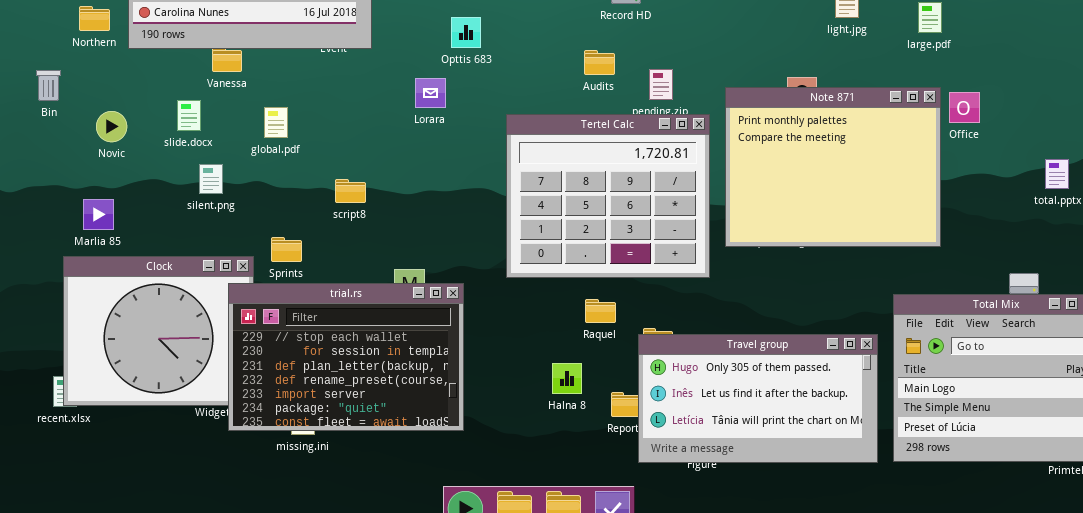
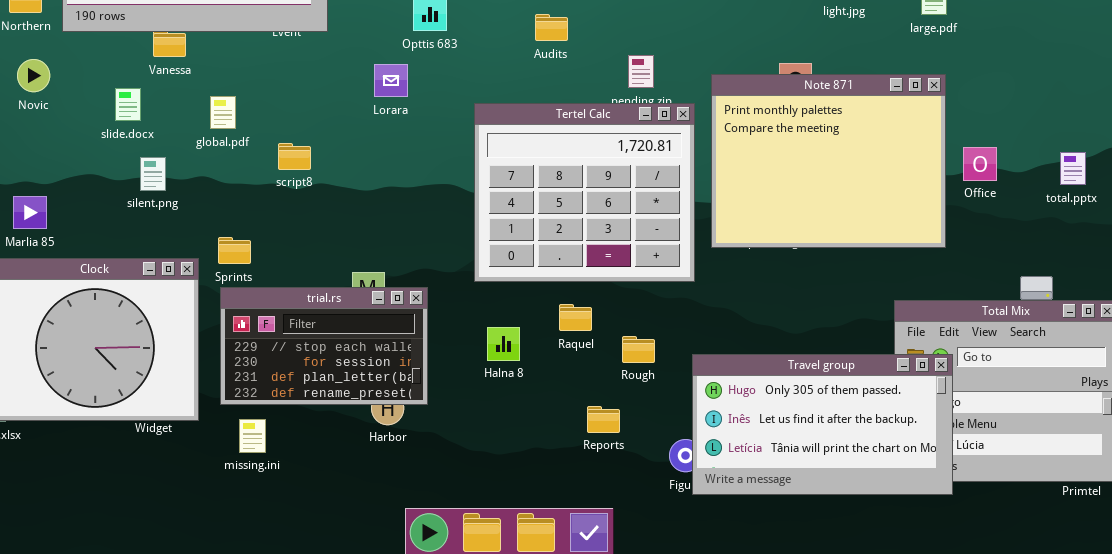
Audits: [584,50,615,75] -> [535,14,568,41], moved
Office: [949,92,980,123] -> [963,147,997,181], moved
Novic: [96,111,127,142] -> [17,59,50,92], moved
script8: [335,179,366,203] -> [278,143,311,170], moved
trial.rs: [228,283,464,431] -> [220,287,428,405], resized
Travel group: [638,334,878,463] -> [692,354,953,495], moved
Halna 8: [552,363,582,394] -> [487,327,520,361], moved

